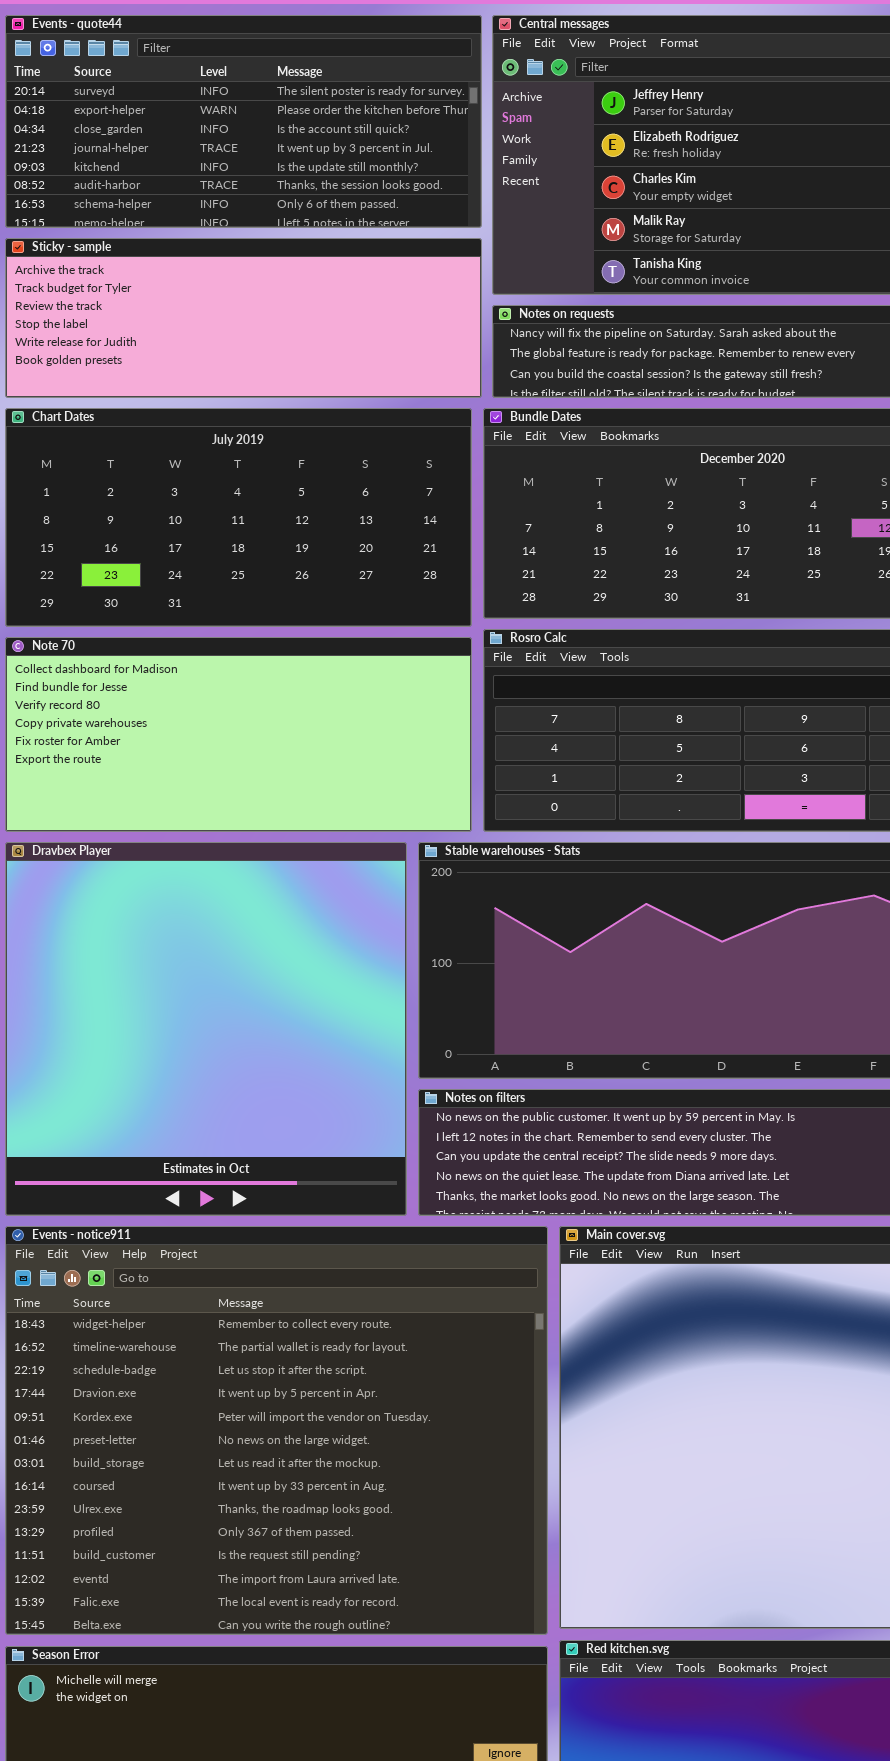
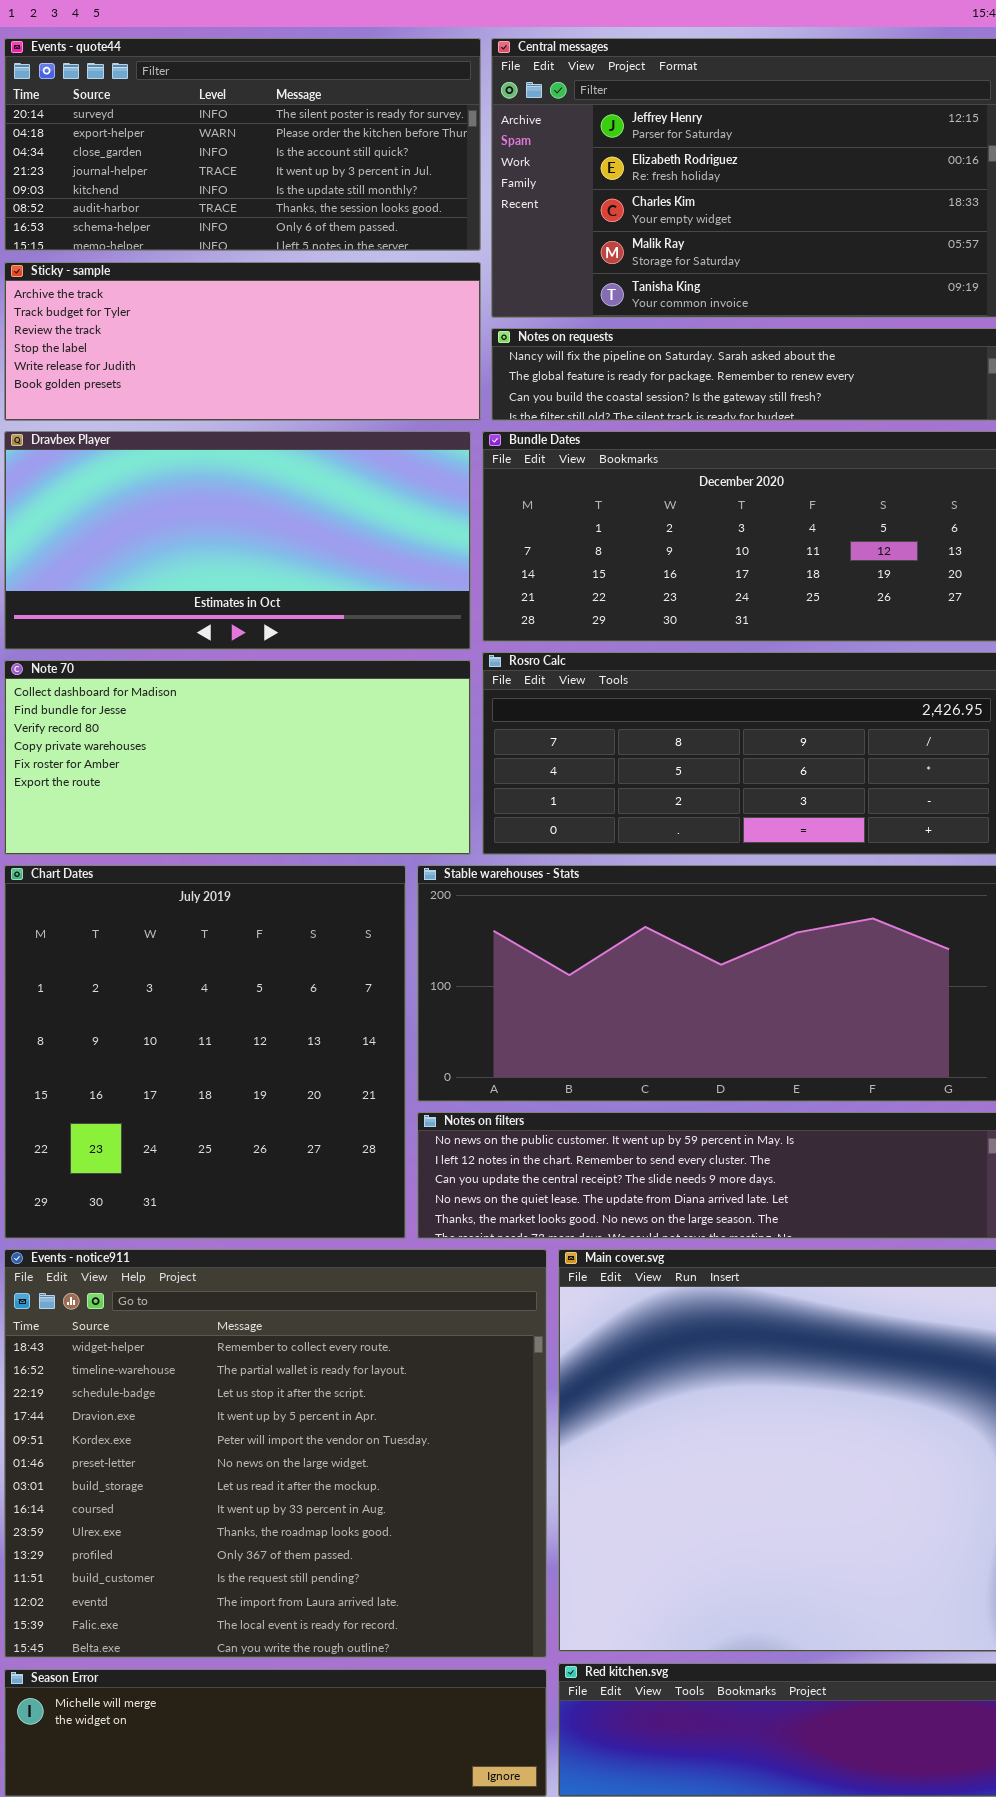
Chart Dates: [5,408,472,627] -> [4,865,406,1239], moved, resized
Dravbex Player: [5,842,407,1216] -> [4,431,471,650], moved, resized

